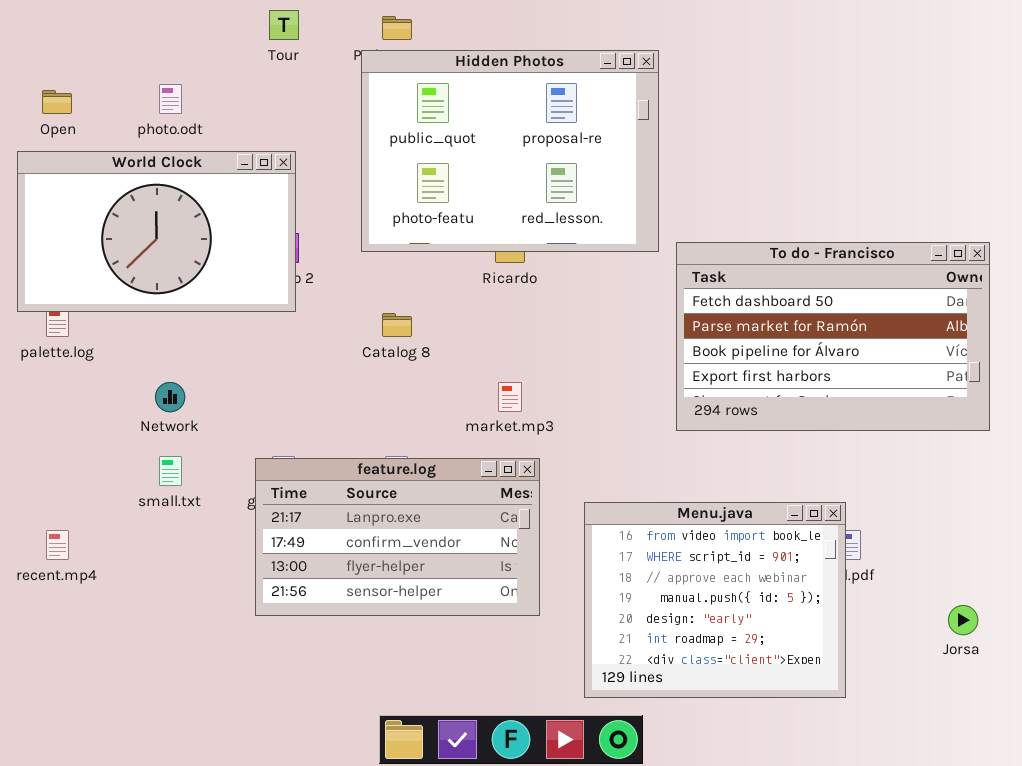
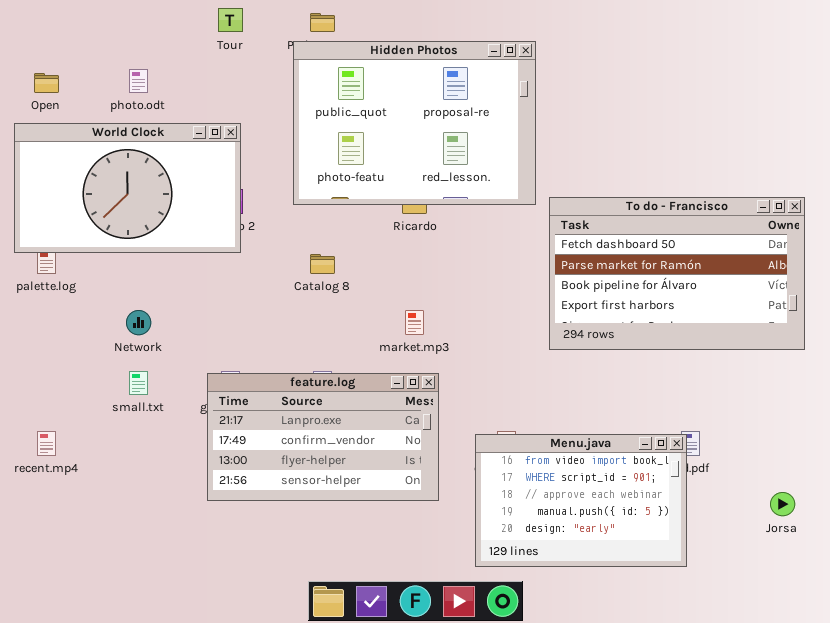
Menu.java: [584,502,846,698] -> [475,434,687,567], resized

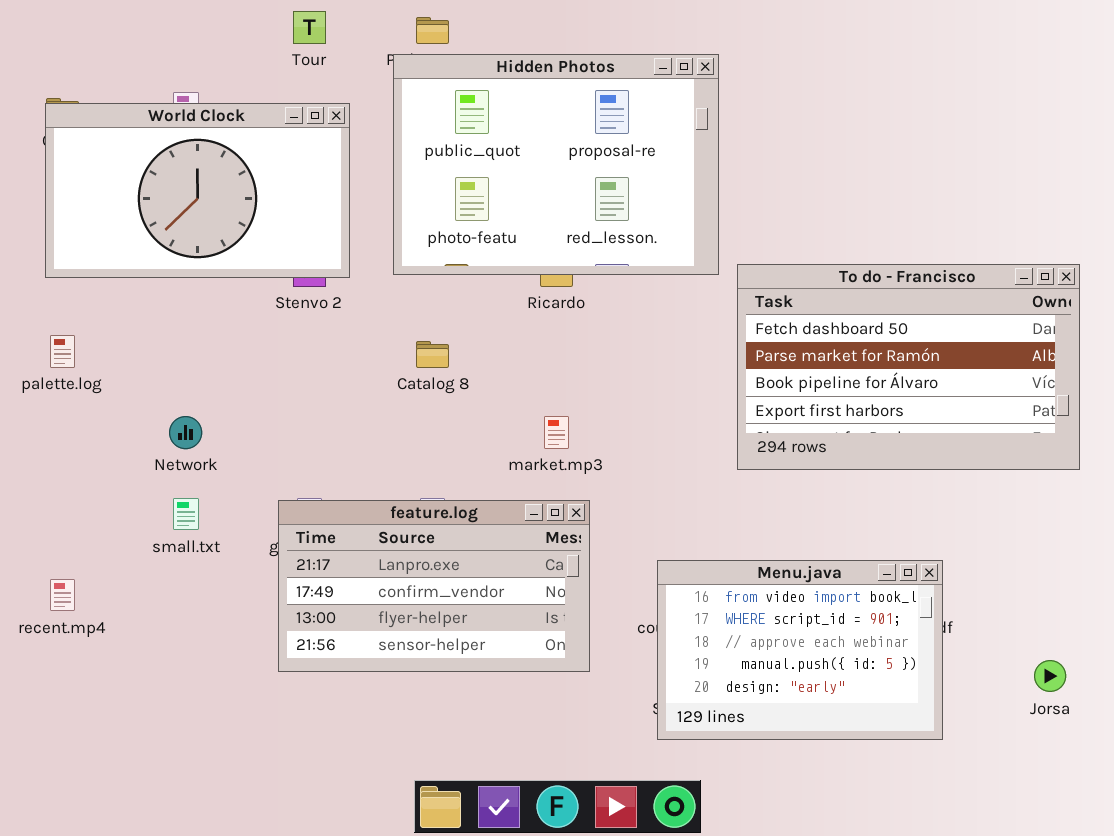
World Clock: [14,123,241,253] -> [45,103,350,278], moved
Menu.java: [475,434,687,567] -> [657,560,943,740], moved

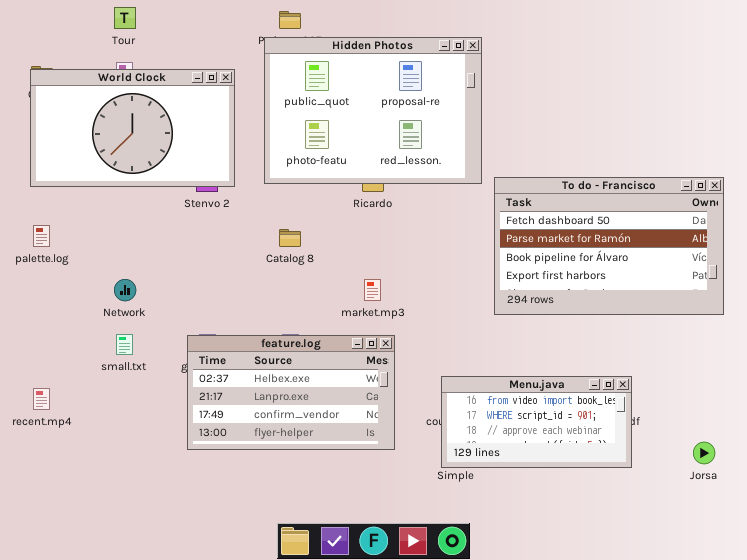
Tour: [293,11,326,44] -> [114,7,136,29], moved
feature.log: [278,500,590,672] -> [187,335,395,450], scrolled up 1 row
Menu.java: [657,560,943,740] -> [441,376,632,468], resized

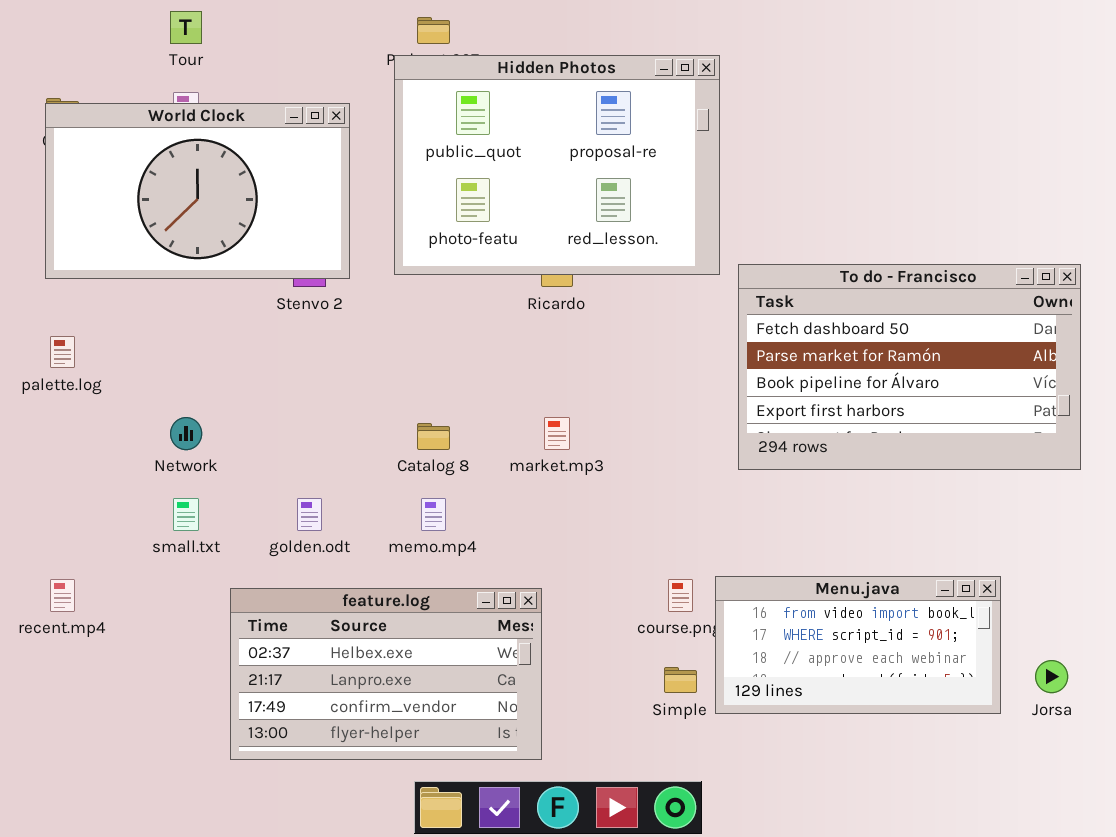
Catalog 8: [279,229,301,247] -> [417,423,450,450], moved
feature.log: [187,335,395,450] -> [230,588,542,760], moved
Menu.java: [441,376,632,468] -> [715,576,1001,714], moved

